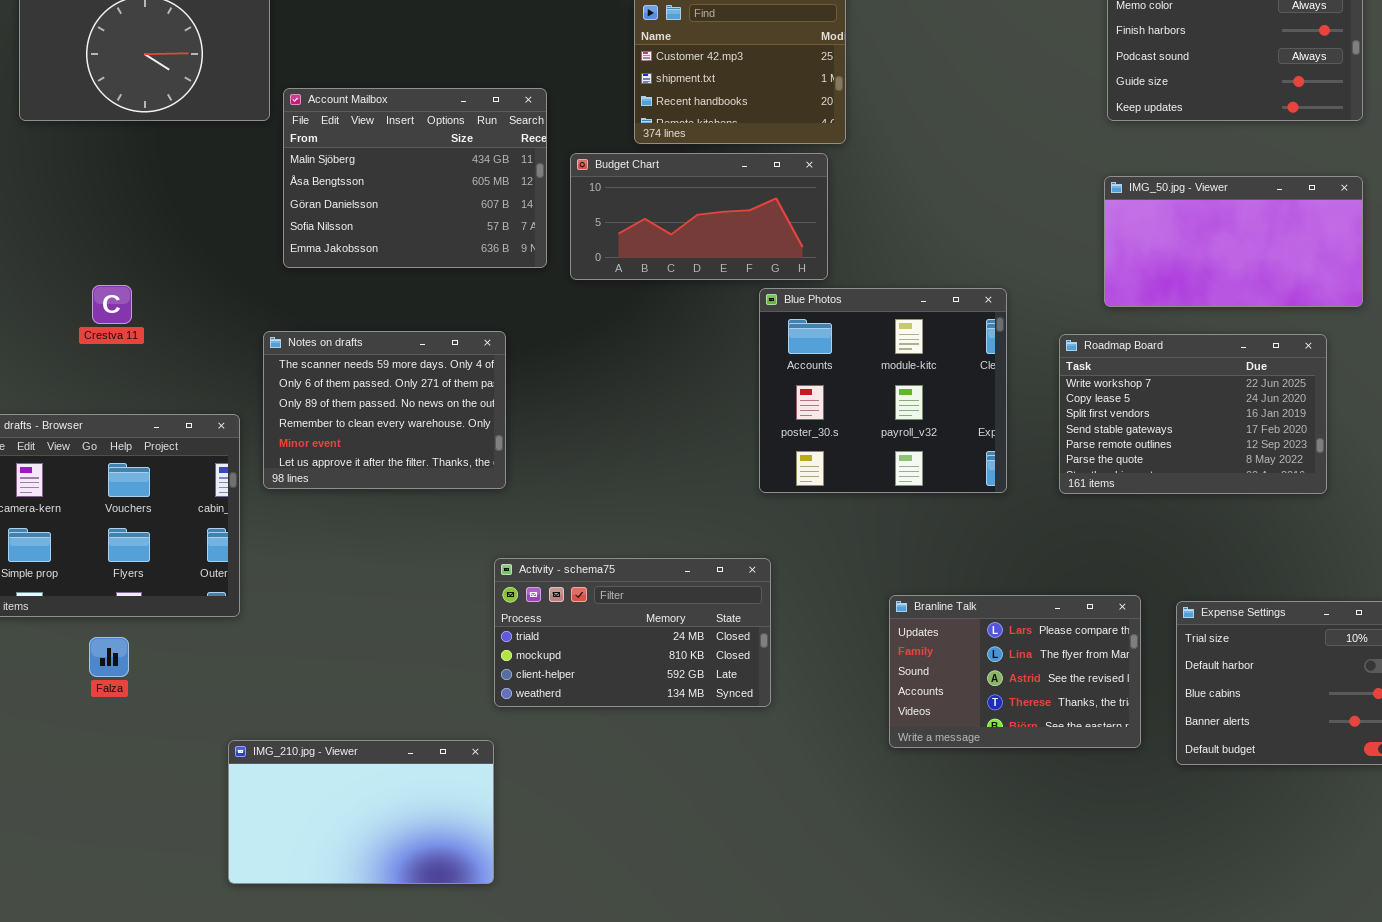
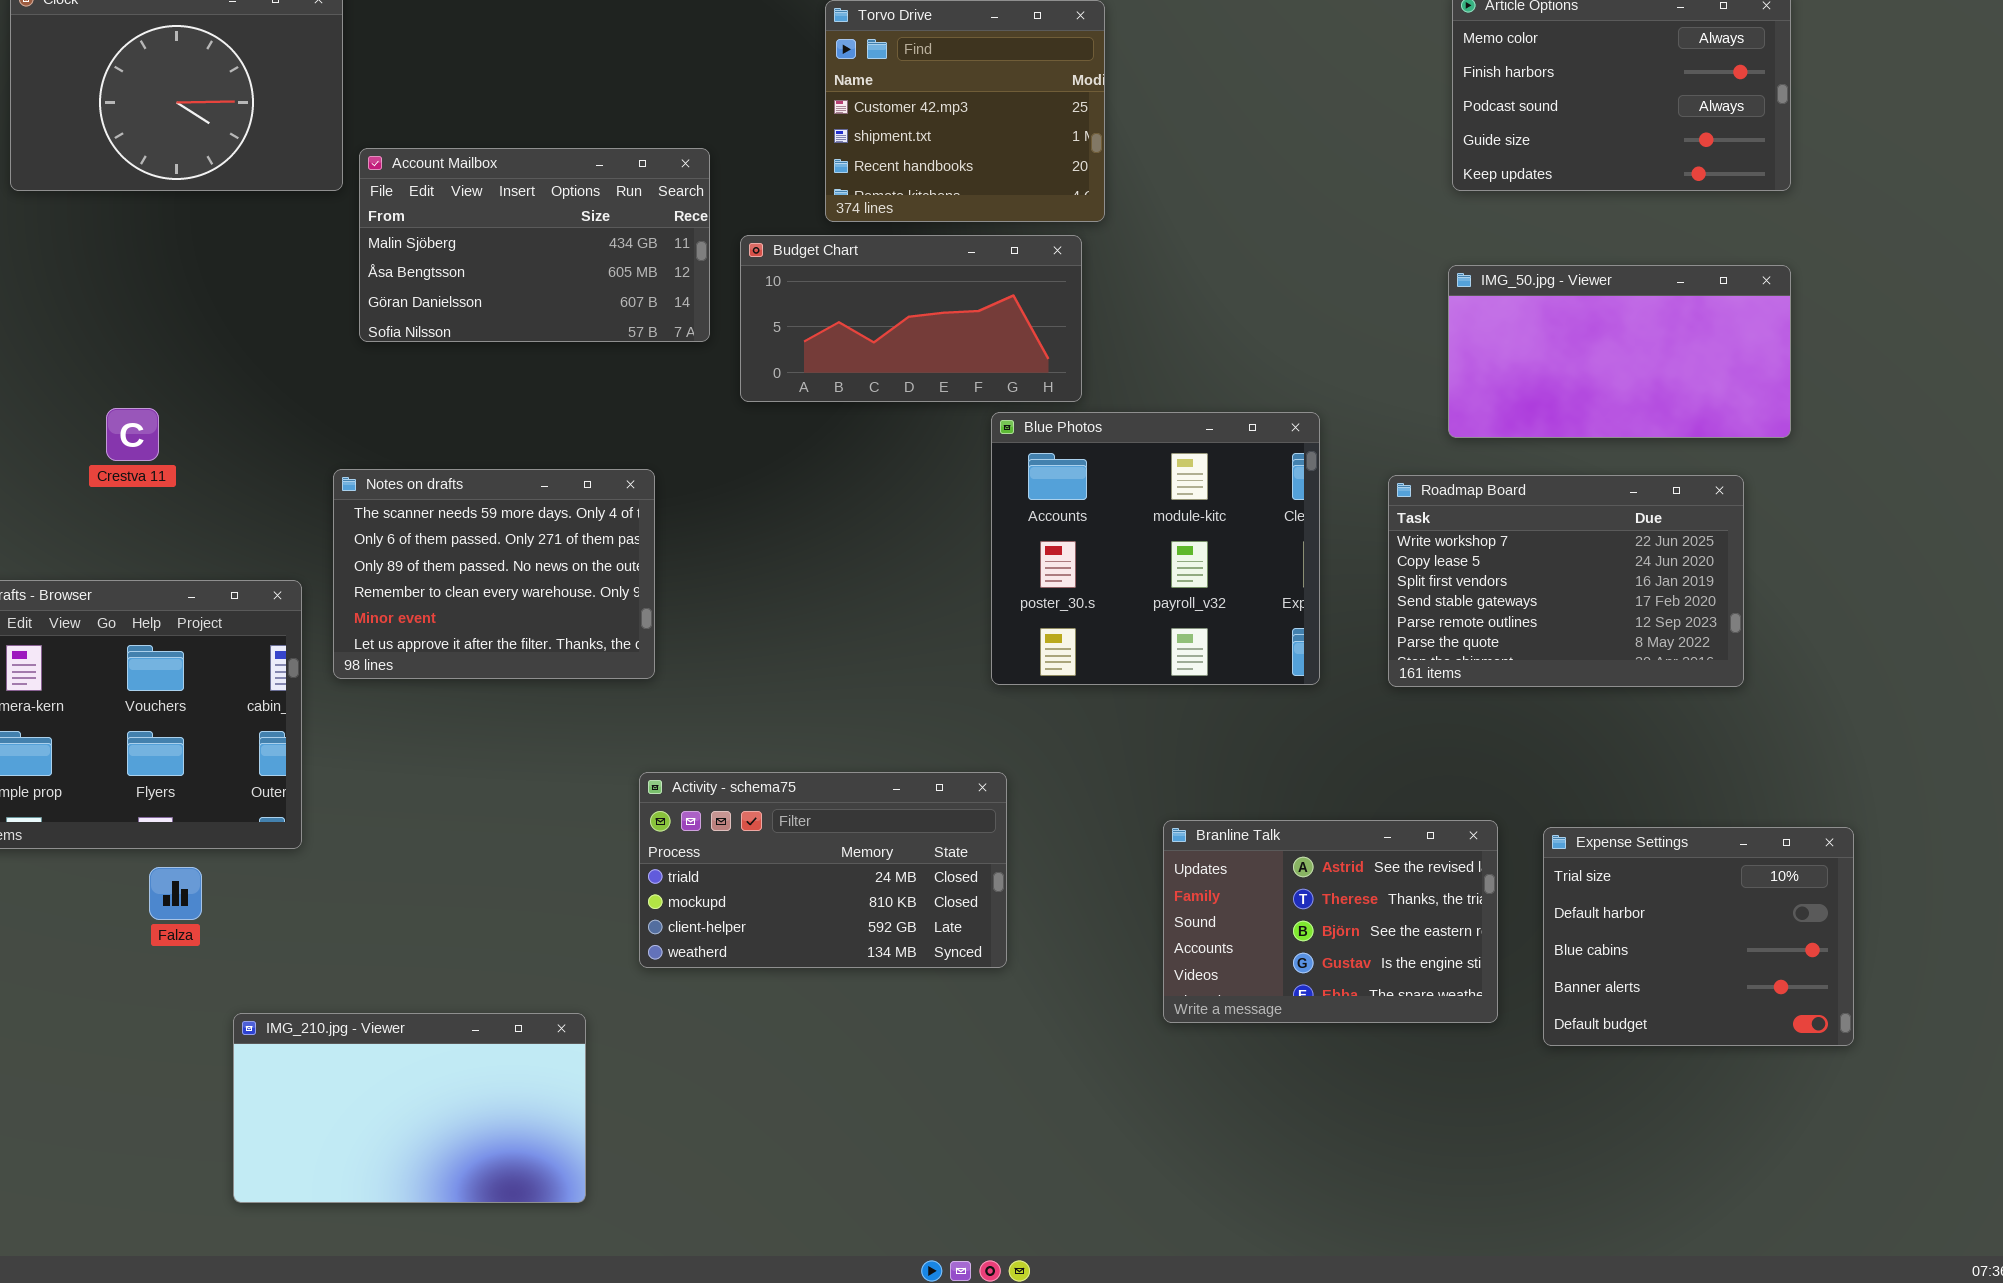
Account Mailbox: [283,88,547,268] -> [359,148,710,342], resized
Branline Talk: [889,595,1141,748] -> [1163,820,1498,1023], scrolled down 2 rows
Falza: [89,637,129,677] -> [149,867,202,920], moved
IMG_210.jpg - Viewer: [228,740,494,884] -> [233,1013,586,1203], moved

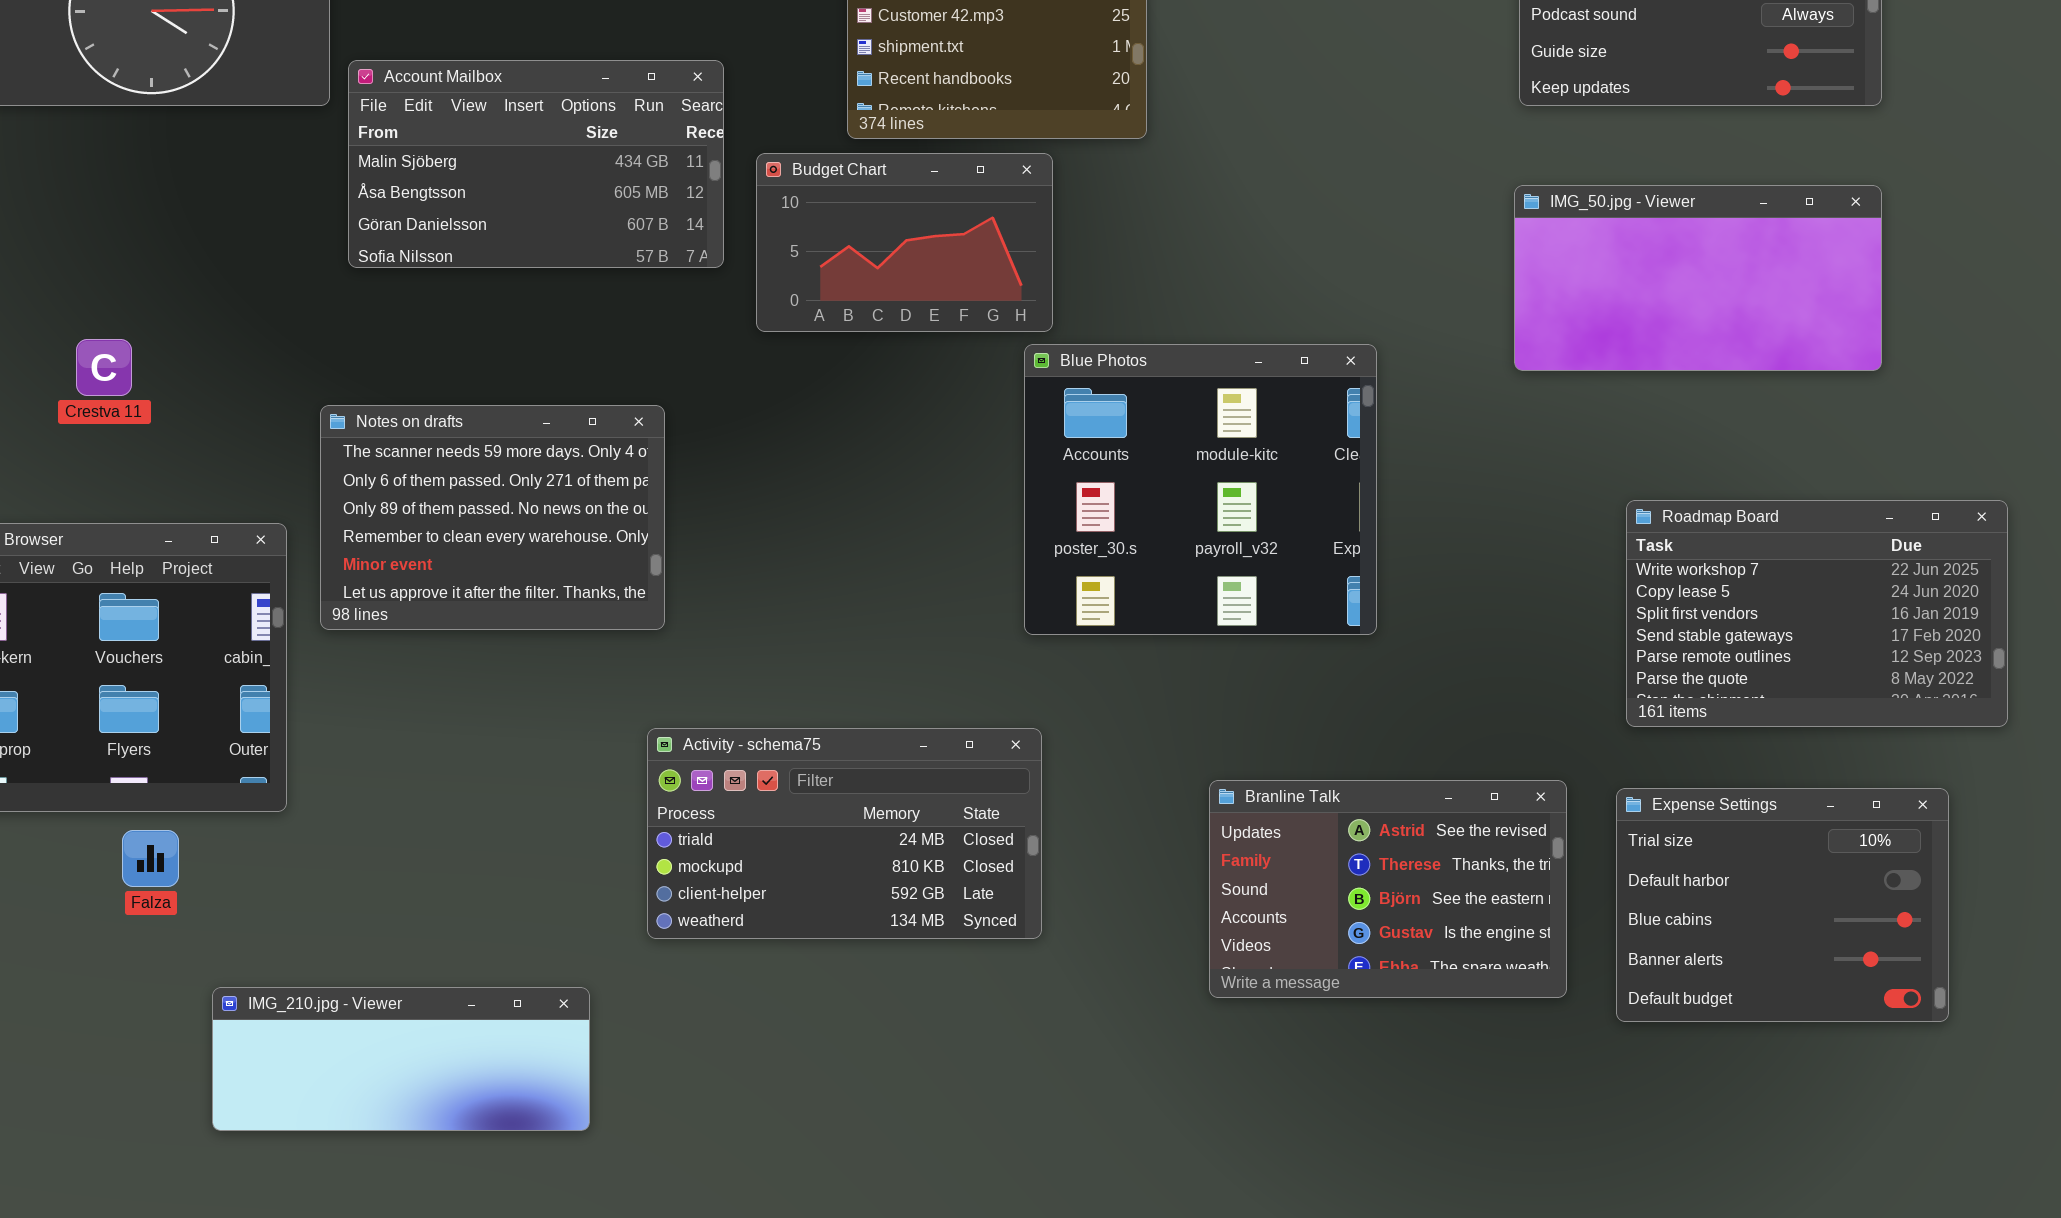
Budget Chart: [740,235,1082,402] -> [756,153,1053,332], resized
Roadmap Board: [1388,475,1744,687] -> [1626,500,2008,727], moved
IMG_210.jpg - Viewer: [233,1013,586,1203] -> [212,987,590,1131], resized

